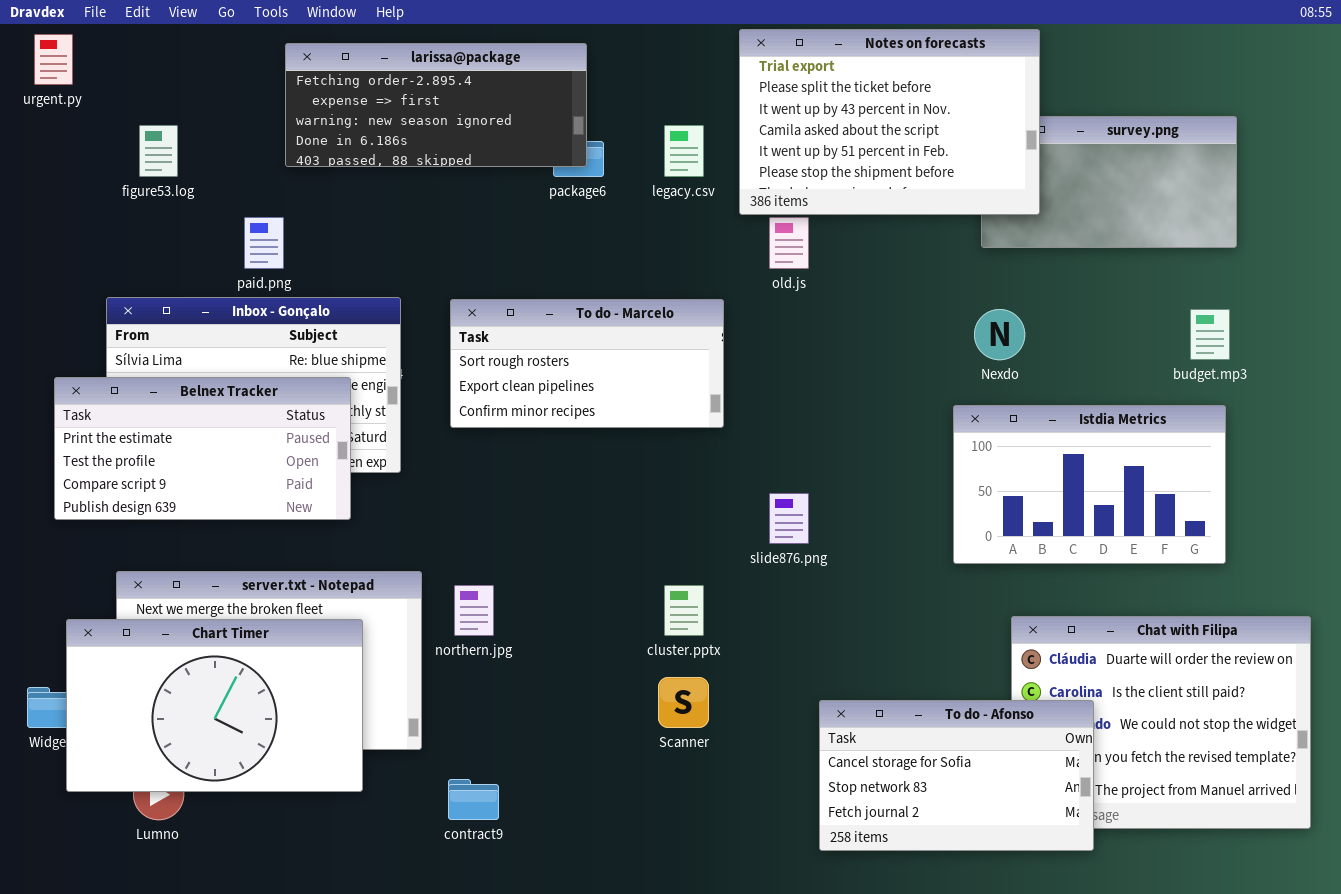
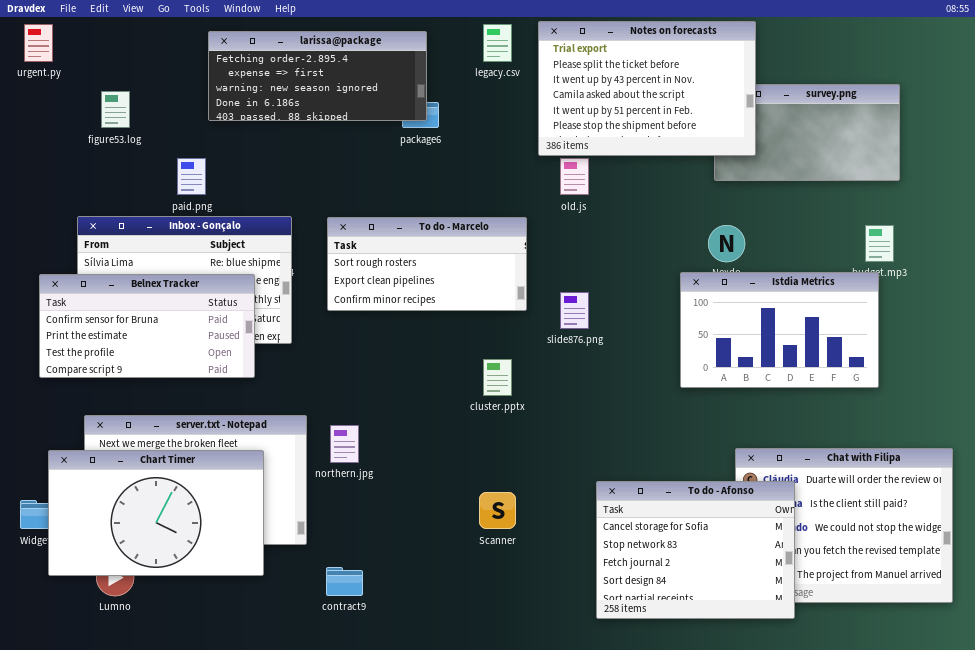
legacy.csv: [664,125,704,177] -> [483,24,512,62], moved
Belnex Tracker: [54,377,351,520] -> [39,274,255,378], scrolled up 1 row
Istdia Metrics: [953,405,1226,564] -> [680,272,879,388], moved
slide876.png: [769,493,809,544] -> [560,292,589,329], moved
cluster.pptx: [664,585,704,636] -> [483,359,512,396], moved
To do - Afonso: [819,700,1094,851] -> [596,481,795,619], resized

